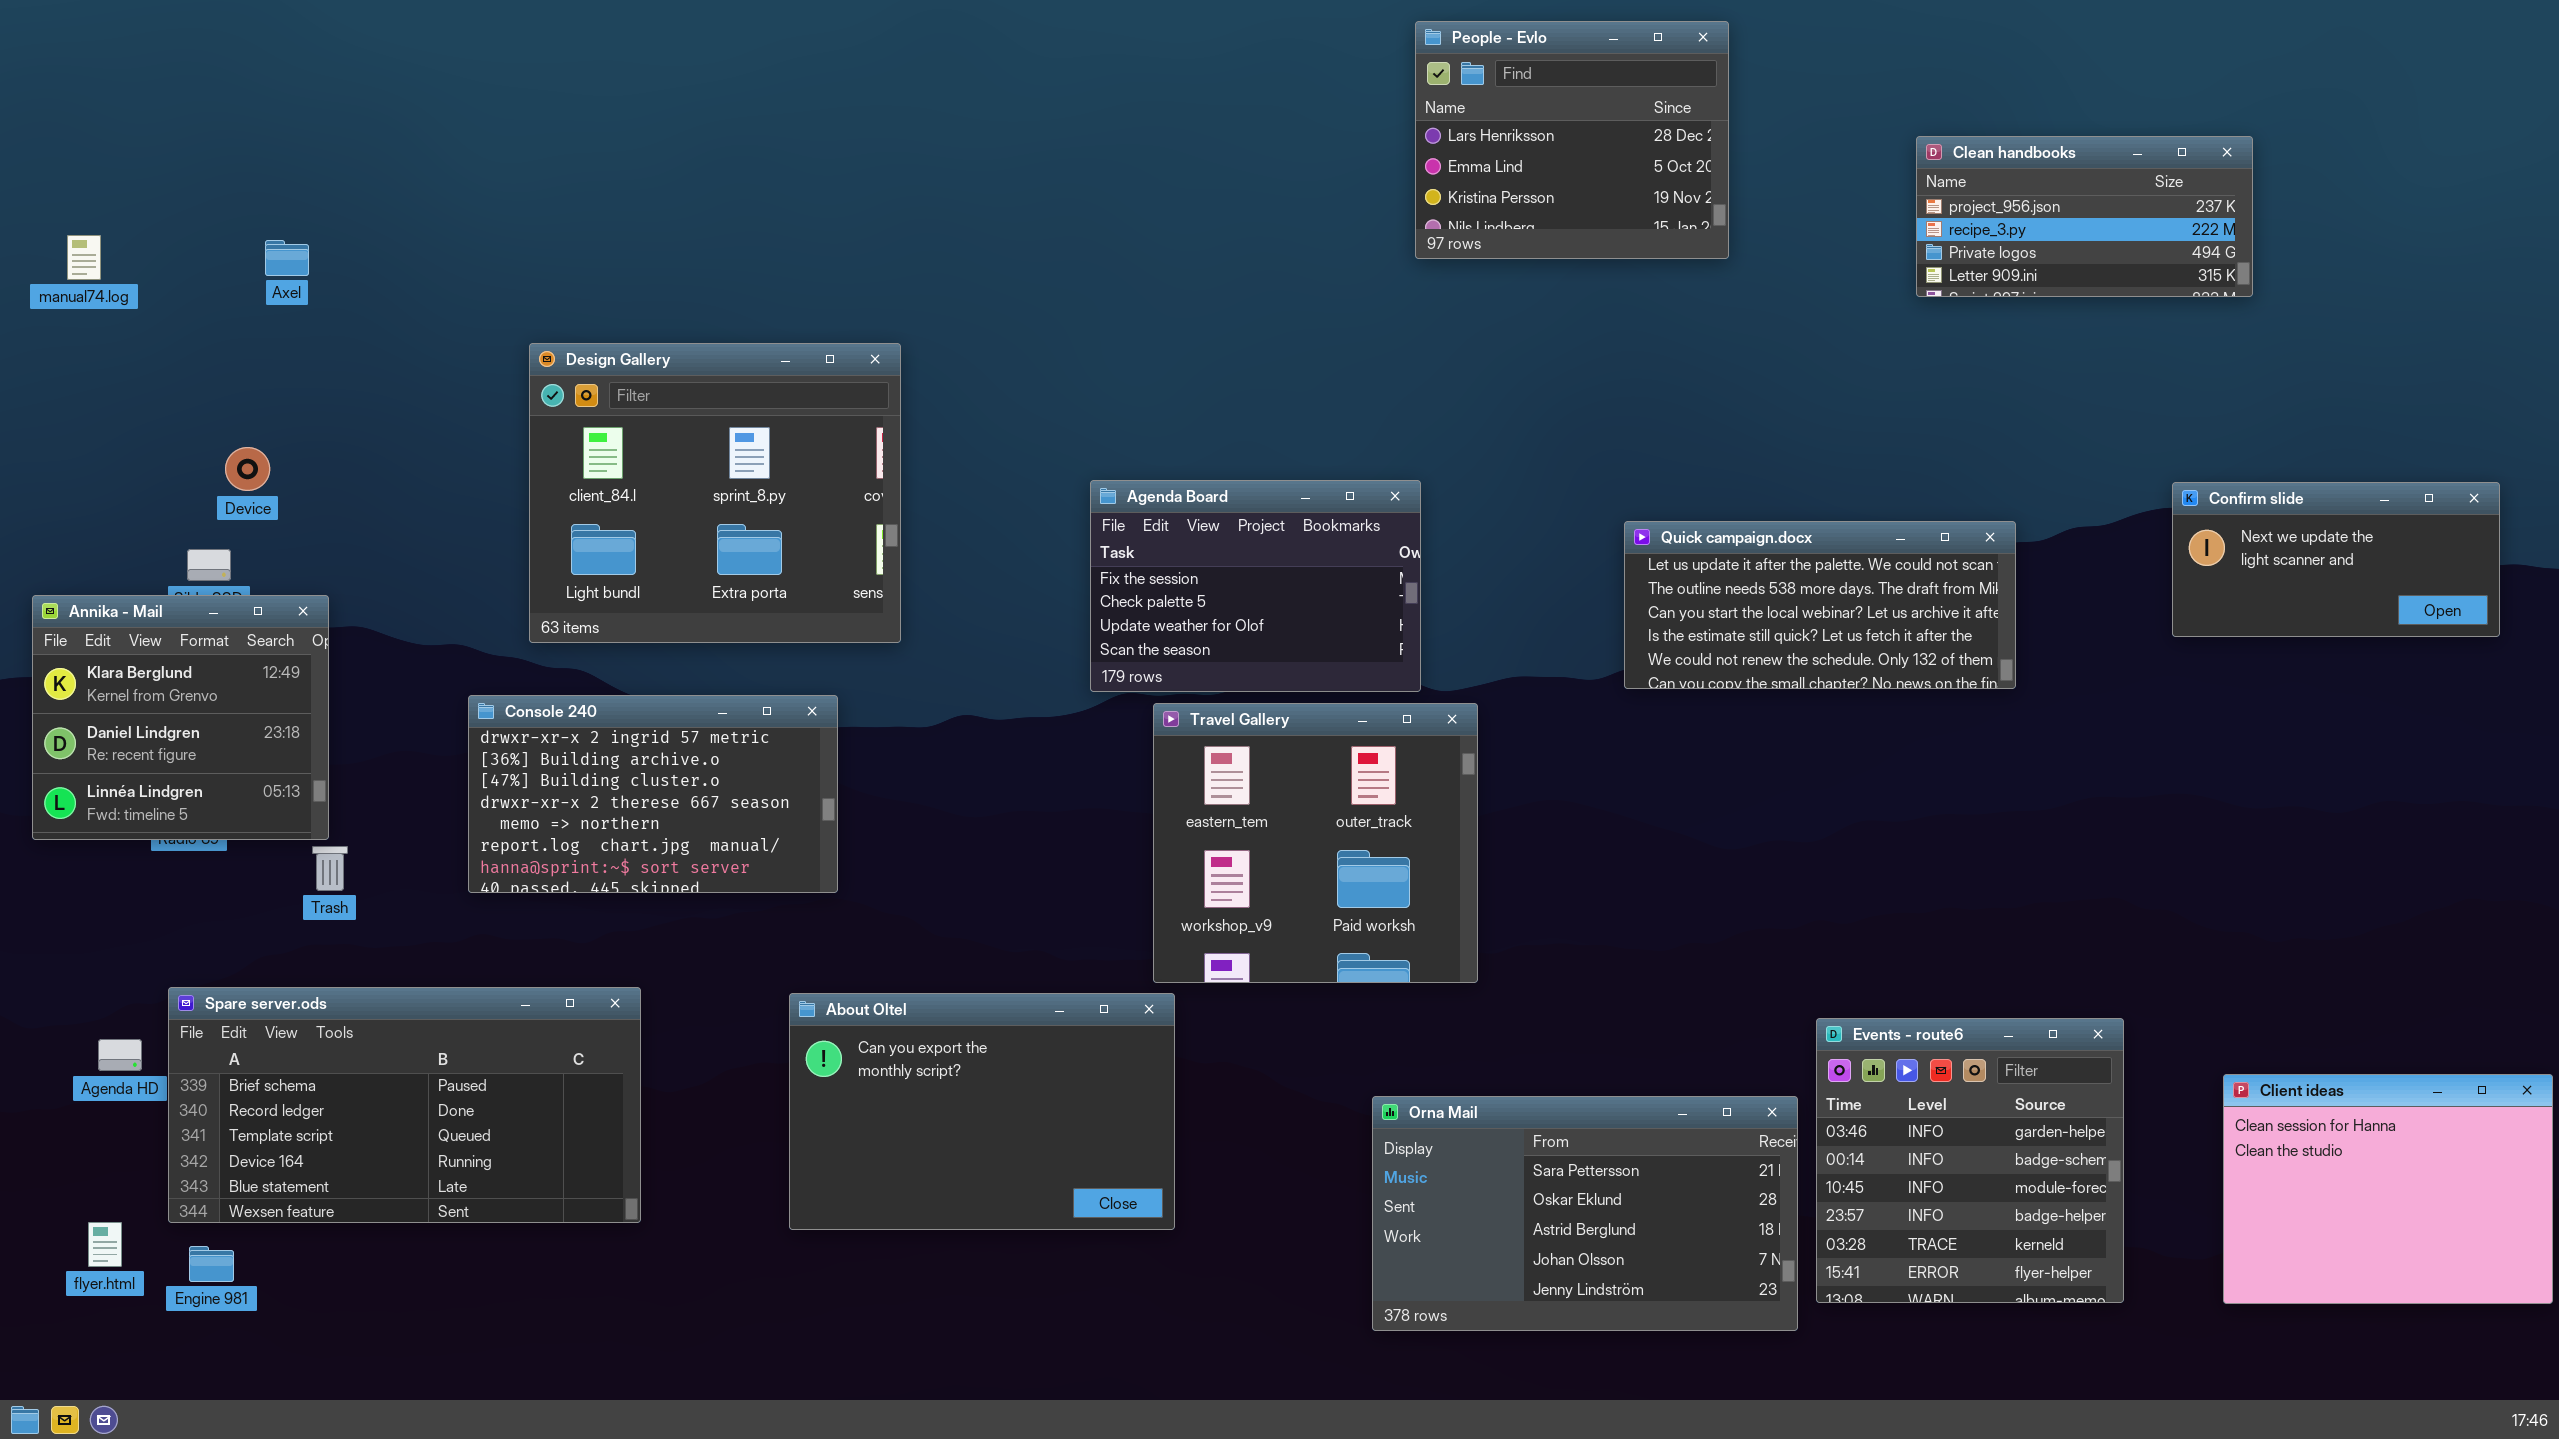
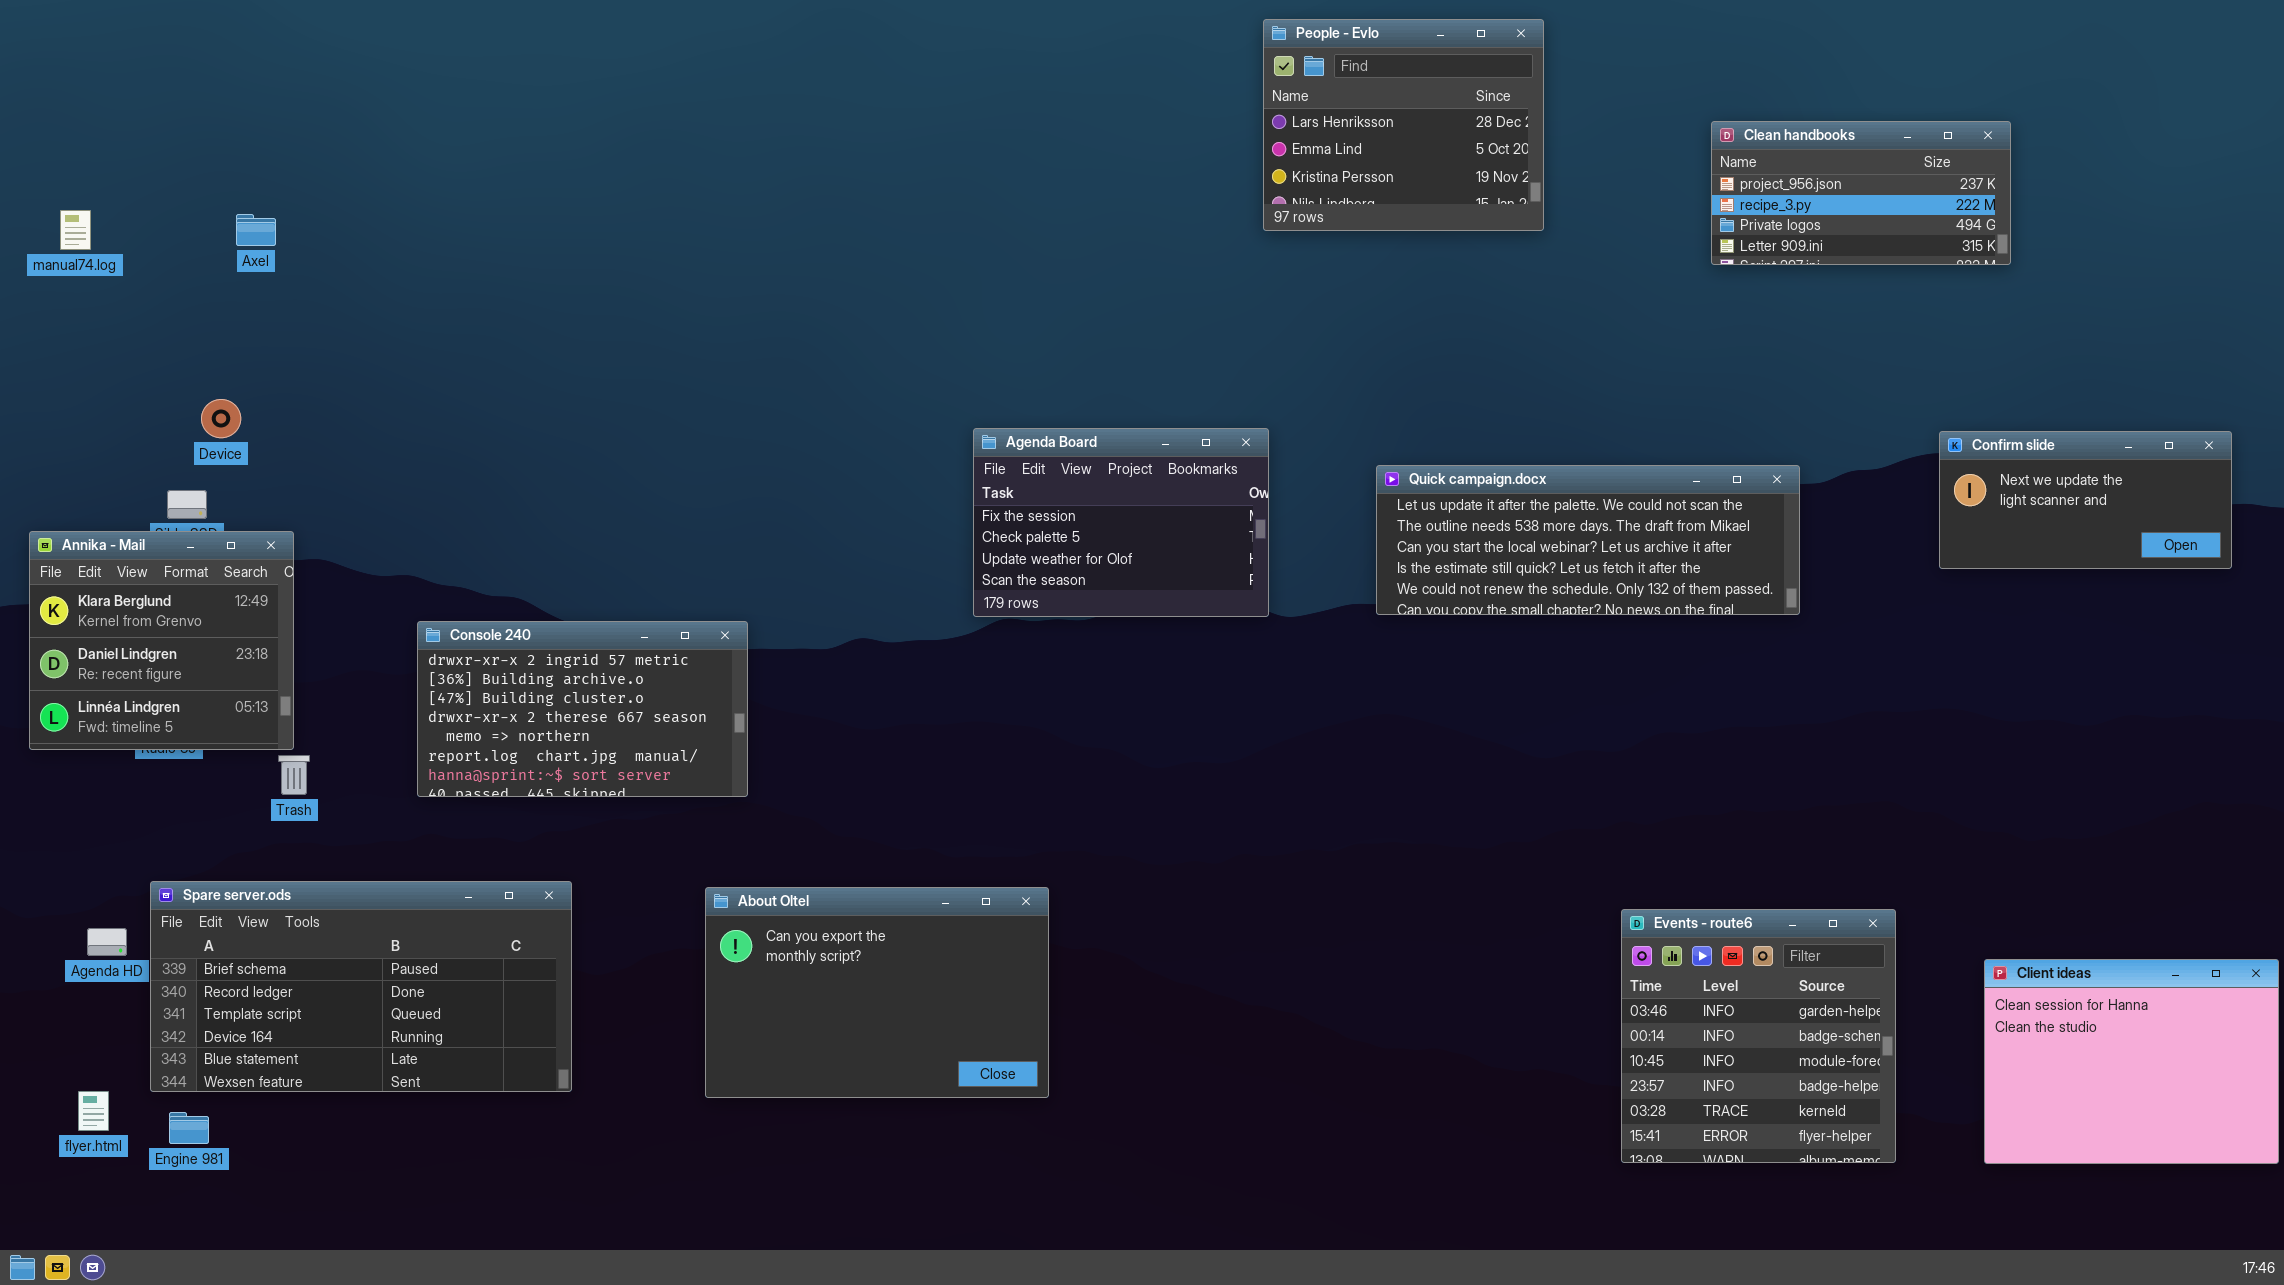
Design Gallery: [529,343,901,643] -> none, closed
Quick campaign.docx: [1624,521,2016,689] -> [1376,465,1800,615], resized
Travel Gallery: [1153,703,1478,983] -> none, closed
Orna Mail: [1372,1096,1798,1331] -> none, closed

